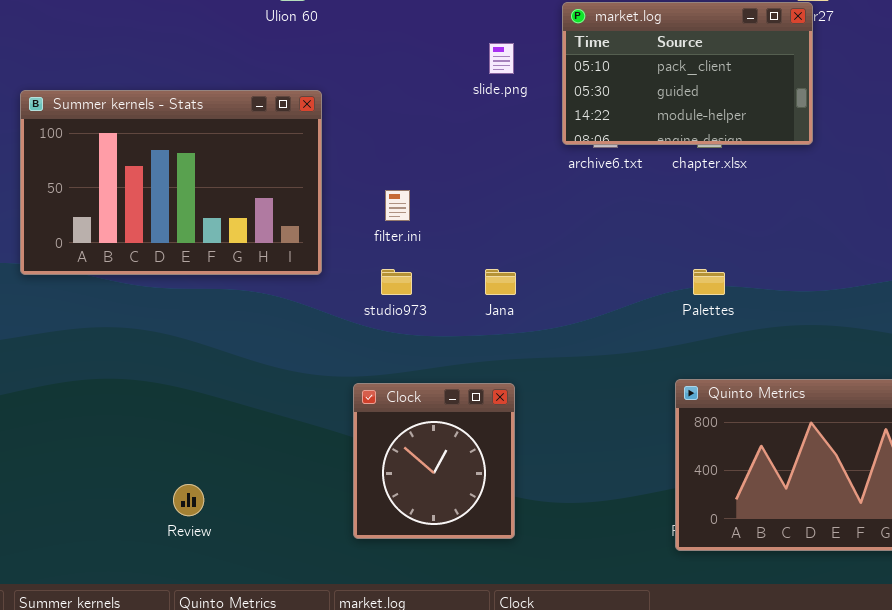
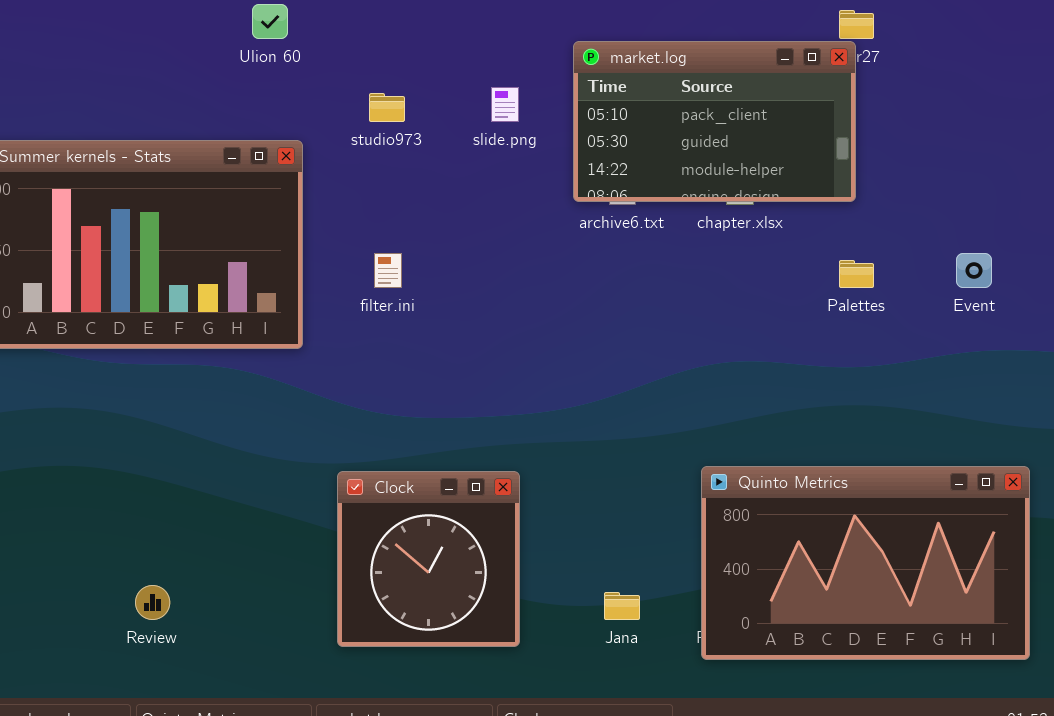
studio973: [381,269,412,295] -> [369,93,405,122], moved
Jana: [485,269,516,295] -> [604,592,640,620], moved
Palettes: [693,269,725,295] -> [839,260,874,288], moved

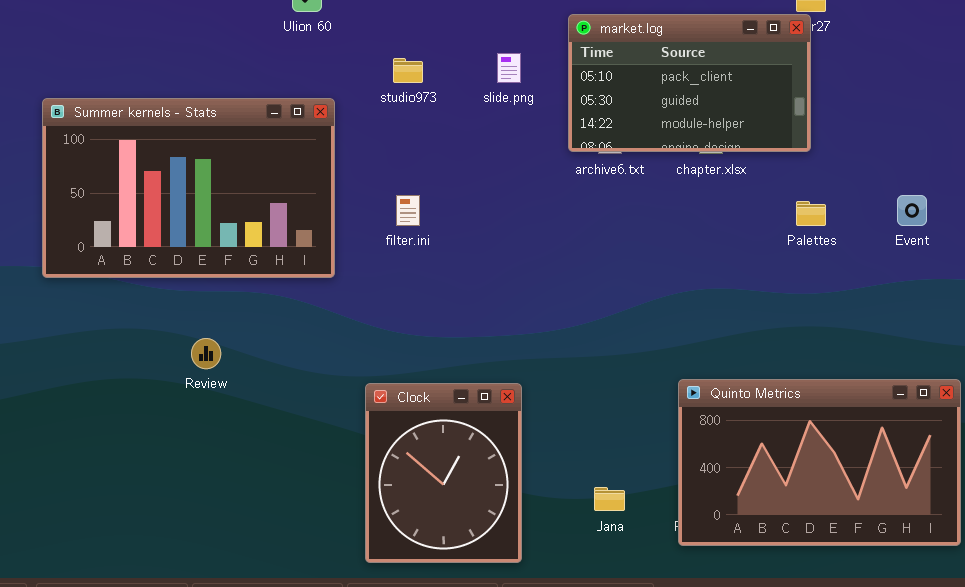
Clock: [337,471,520,647] -> [365,383,522,563], resized
Review: [135,585,170,620] -> [191,338,221,369], moved

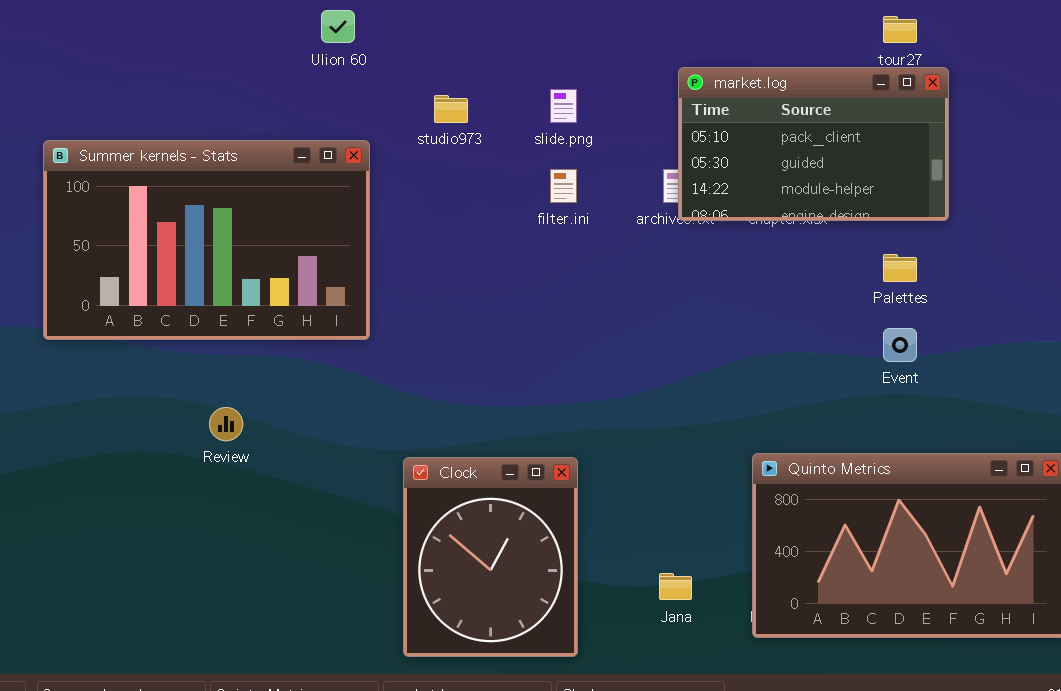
market.log: [568,14,811,152] -> [678,67,949,221], moved
filter.ini: [396,195,420,226] -> [550,169,577,203], moved
Event: [897,195,927,226] -> [883,328,917,362], moved

